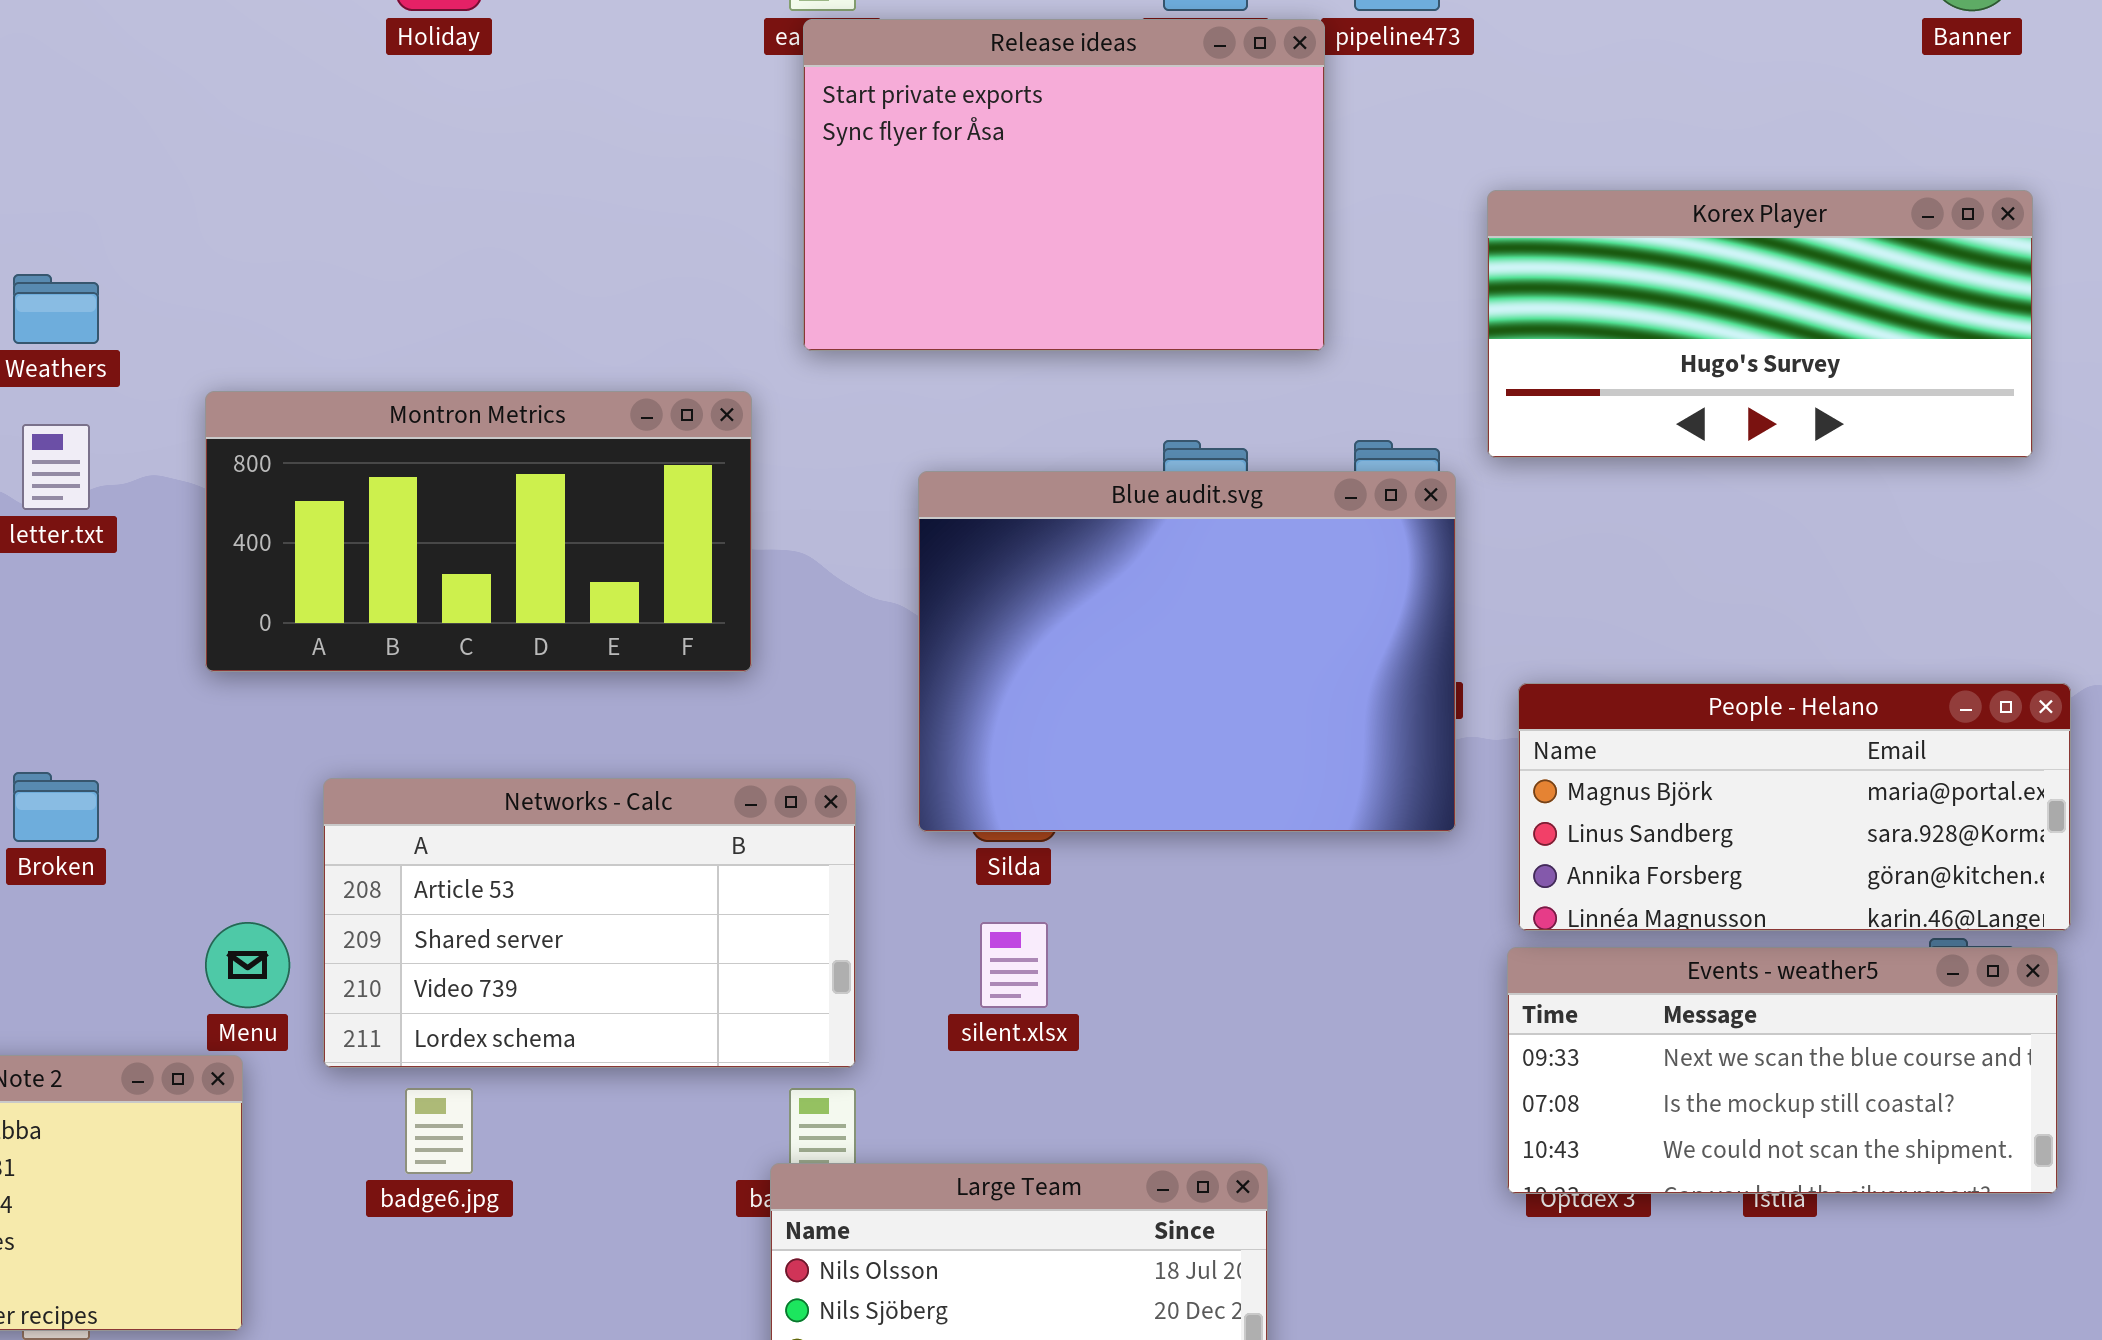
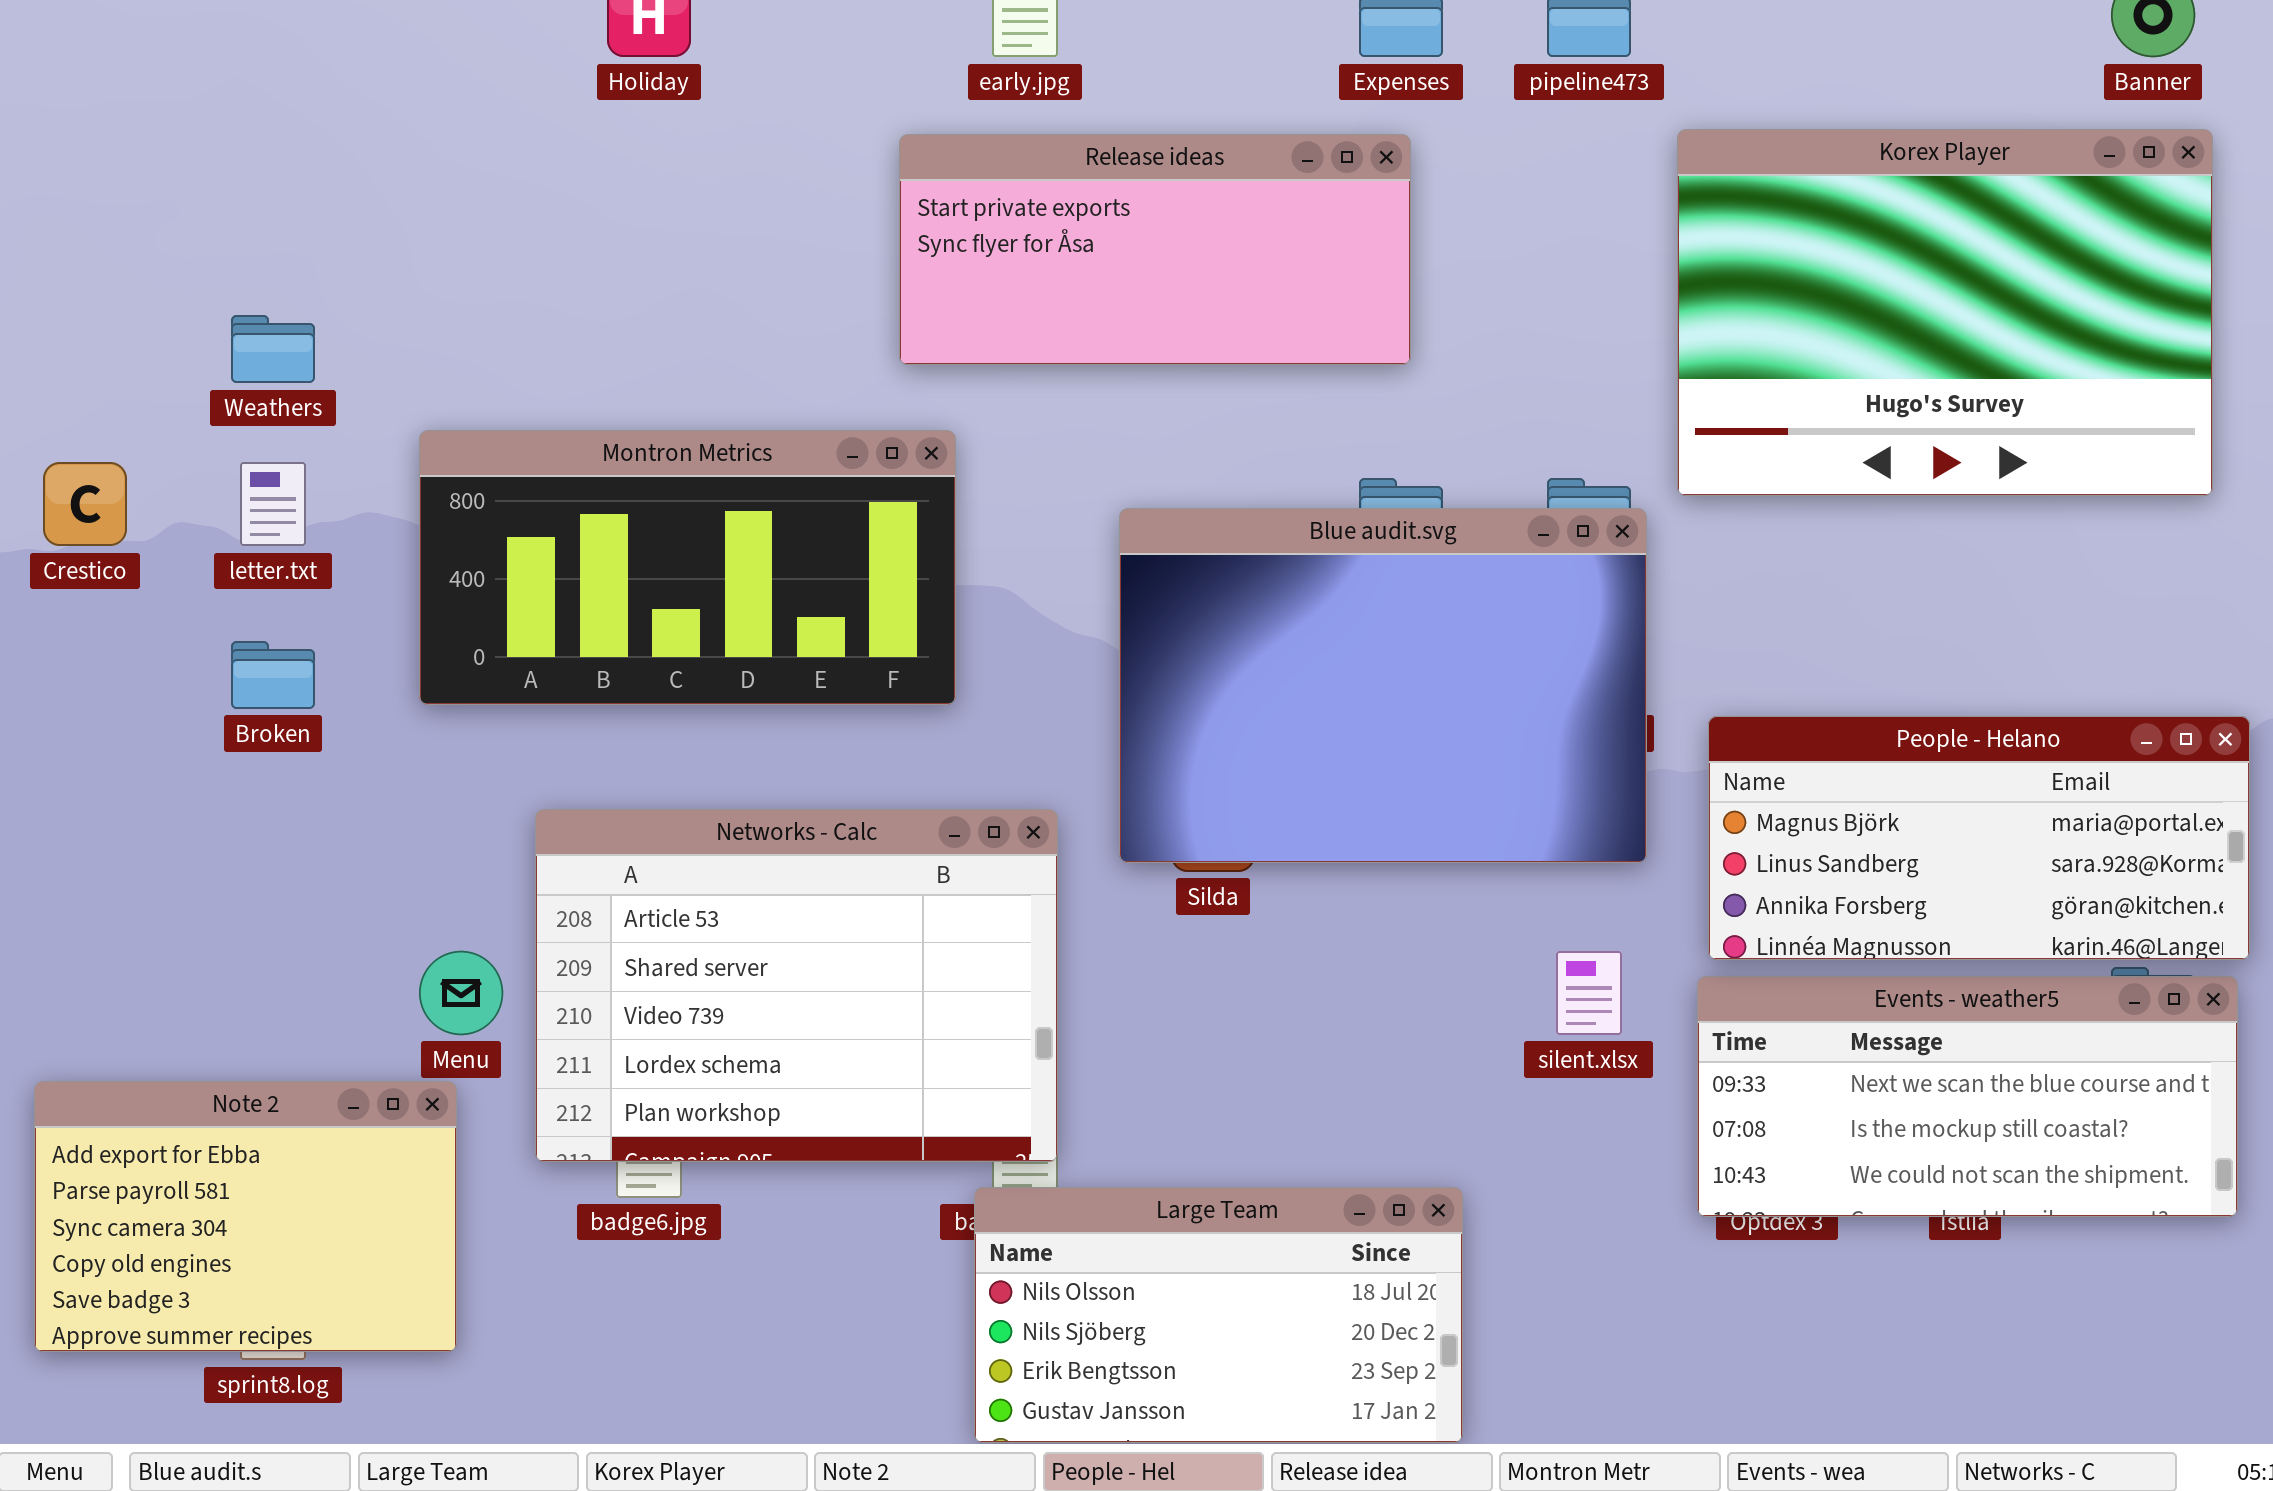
Release ideas: [803,19,1325,351] -> [899,134,1411,365], moved, resized
Korex Player: [1487,190,2033,458] -> [1677,129,2213,496], resized
Broken: [13,772,99,842] -> [231,641,315,709], moved
Networks - Calc: [323,778,856,1068] -> [535,809,1058,1162], resized
silent.xlsx: [980,922,1048,1008] -> [1556,951,1622,1035], moved

